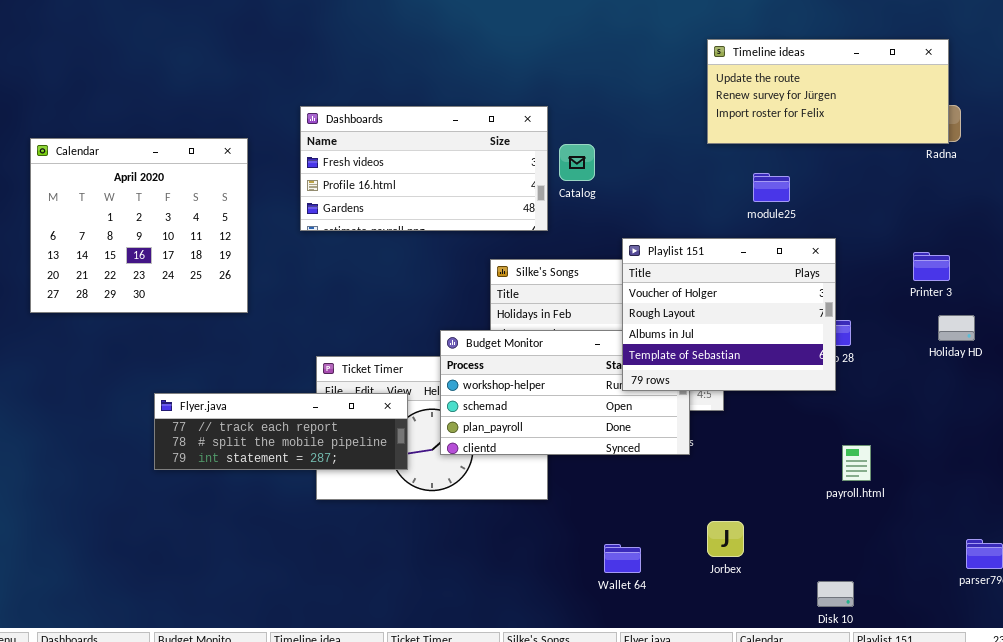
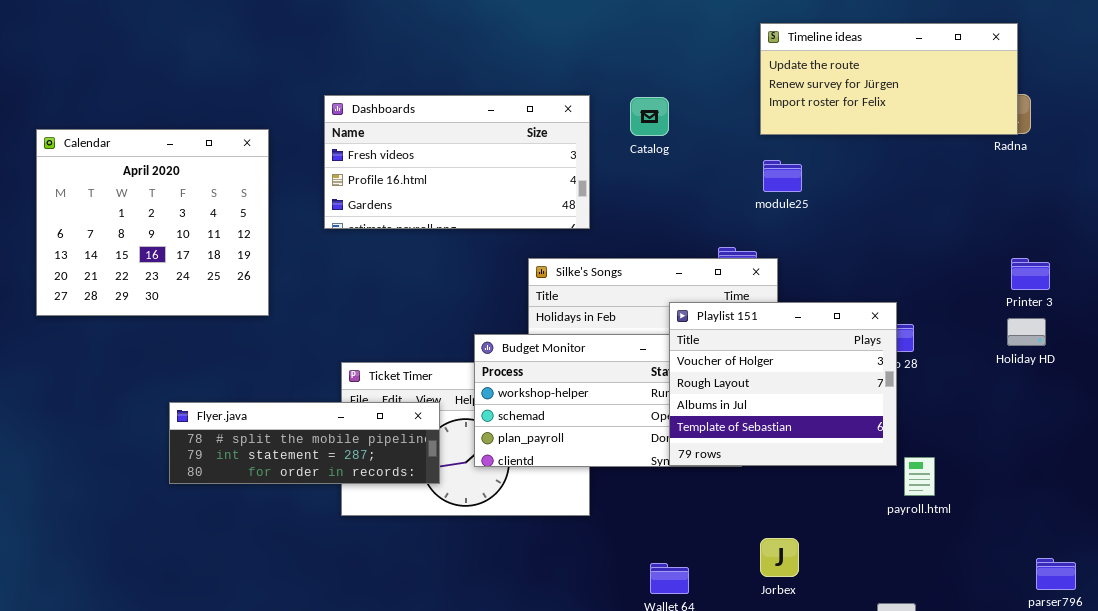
Catalog: [559,144,595,181] -> [630,97,669,136], moved
module25: [753,173,790,202] -> [763,160,802,192], moved
Playlist 151: [622,238,836,391] -> [669,302,897,466], moved
Printer 3: [913,252,950,281] -> [1011,258,1050,290], moved
Flyer.java: [154,393,408,470] -> [169,402,440,484], scrolled down 1 row

